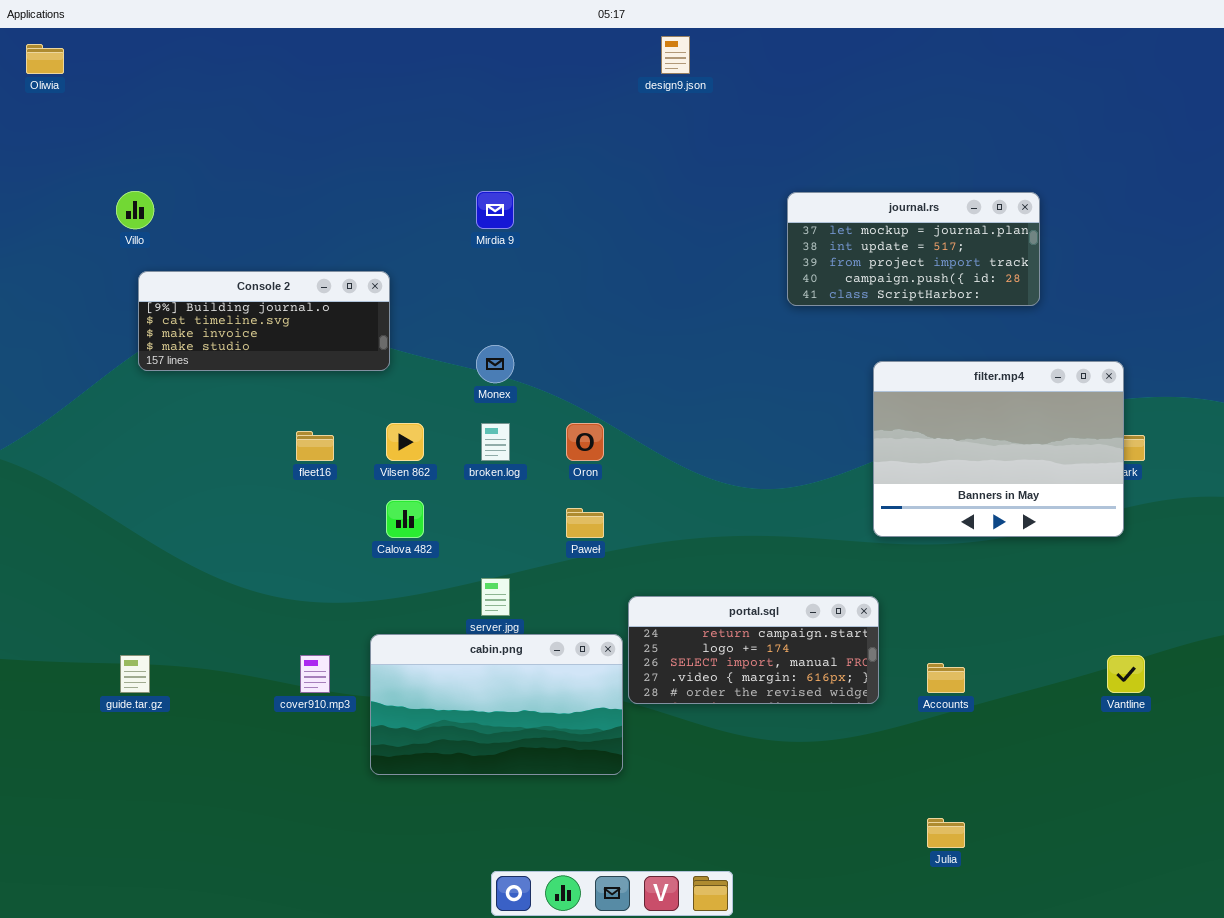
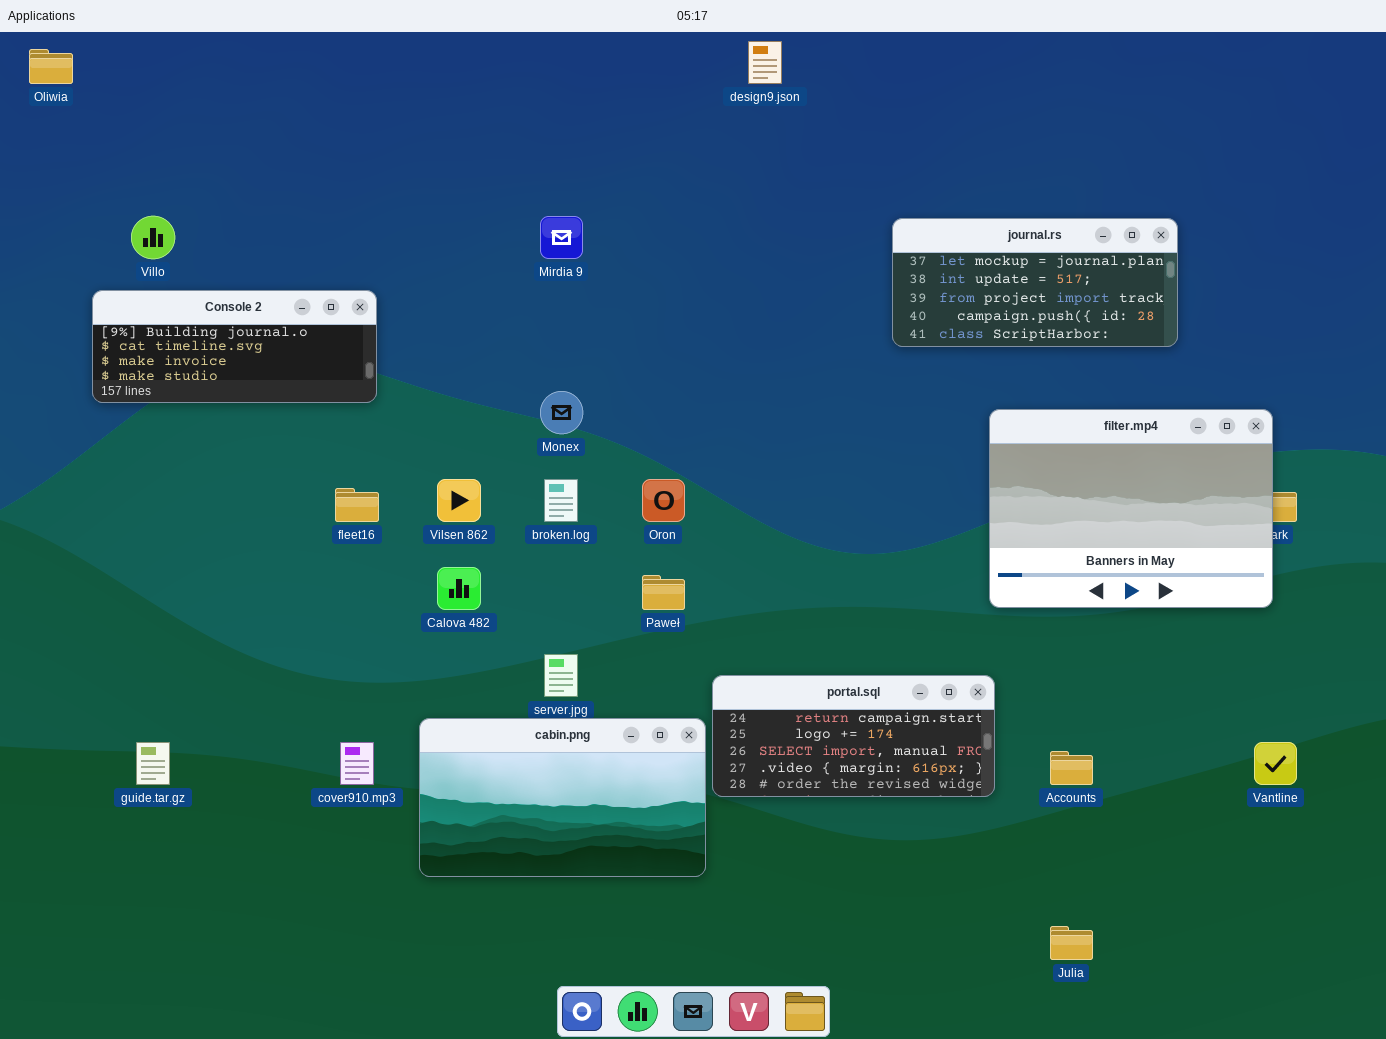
Console 2: [138,271,390,371] -> [92,290,377,403], moved

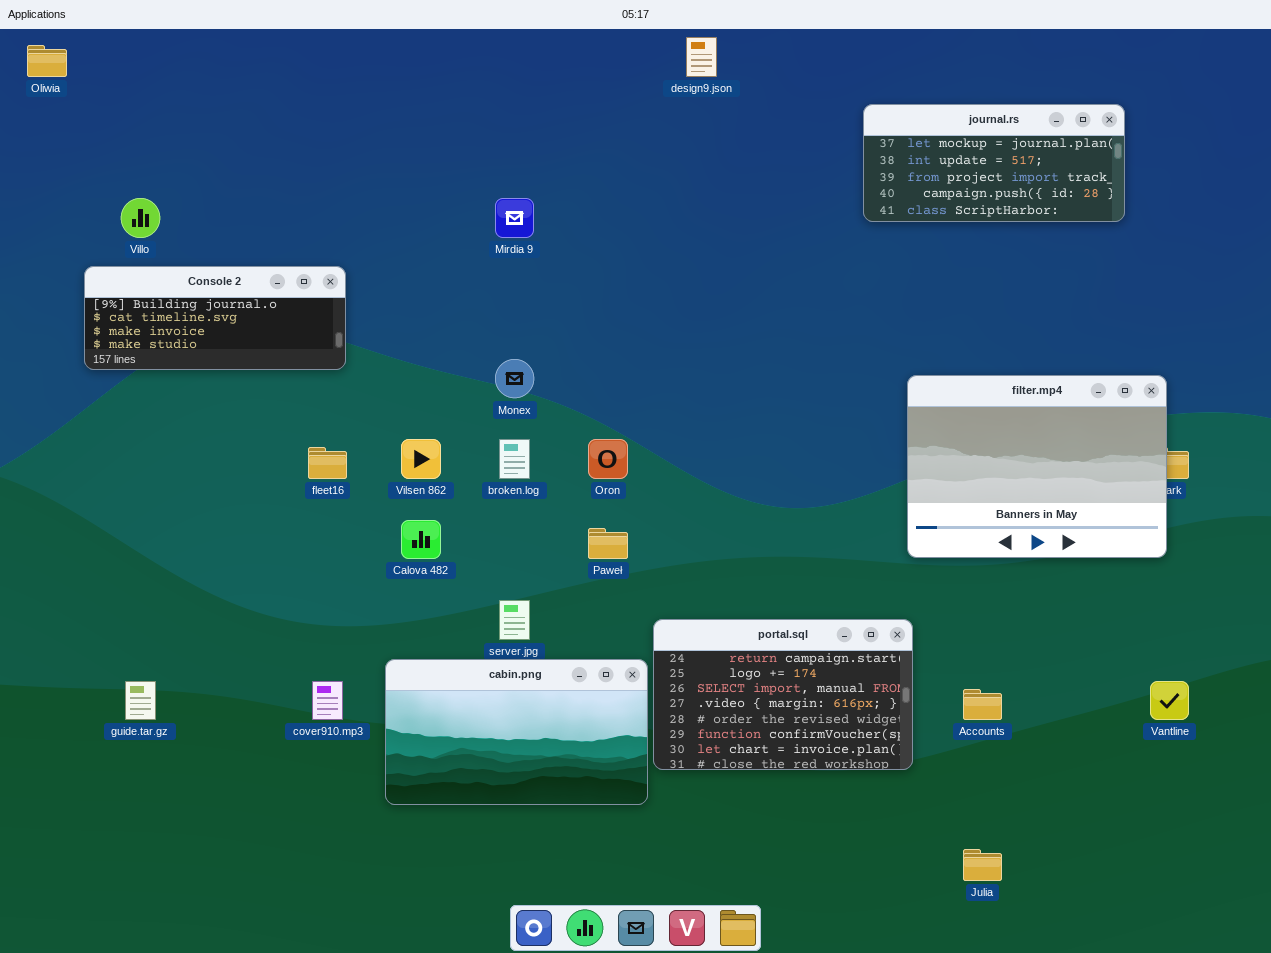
journal.rs: [892,218,1178,347] -> [863,104,1125,222], moved
portal.sql: [712,675,995,797] -> [653,619,913,770], resized

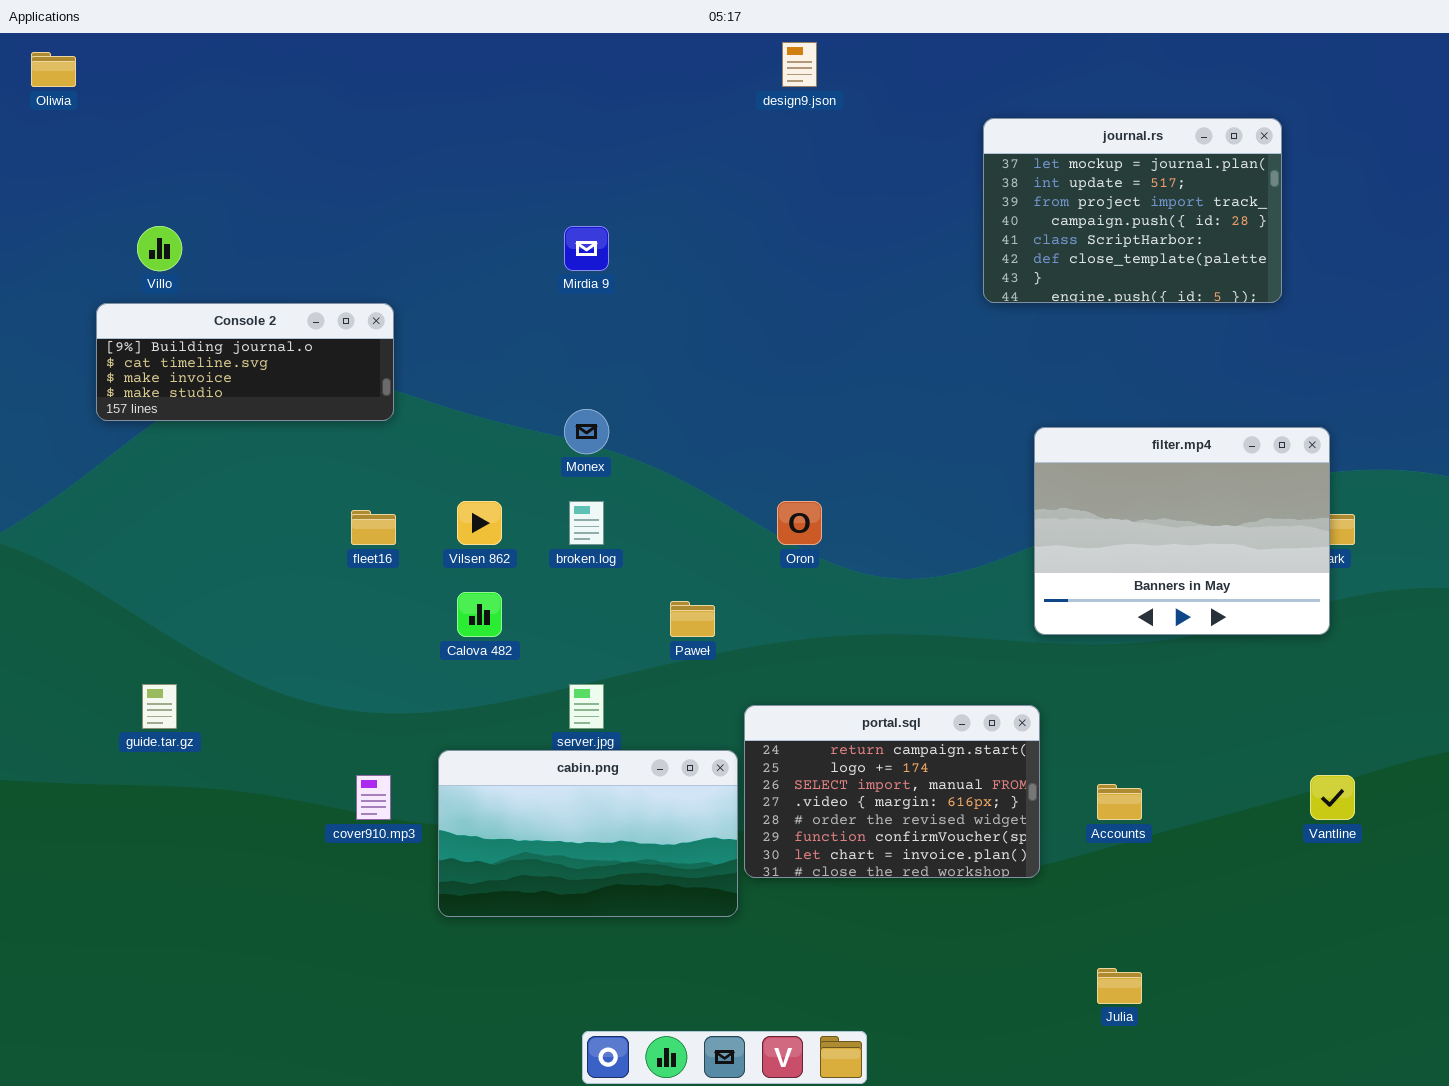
journal.rs: [863,104,1125,222] -> [983,118,1282,303], resized
Oron: [588,439,628,479] -> [777,501,822,545], moved
guide.tar.gz: [125,681,156,720] -> [142,684,177,729], moved

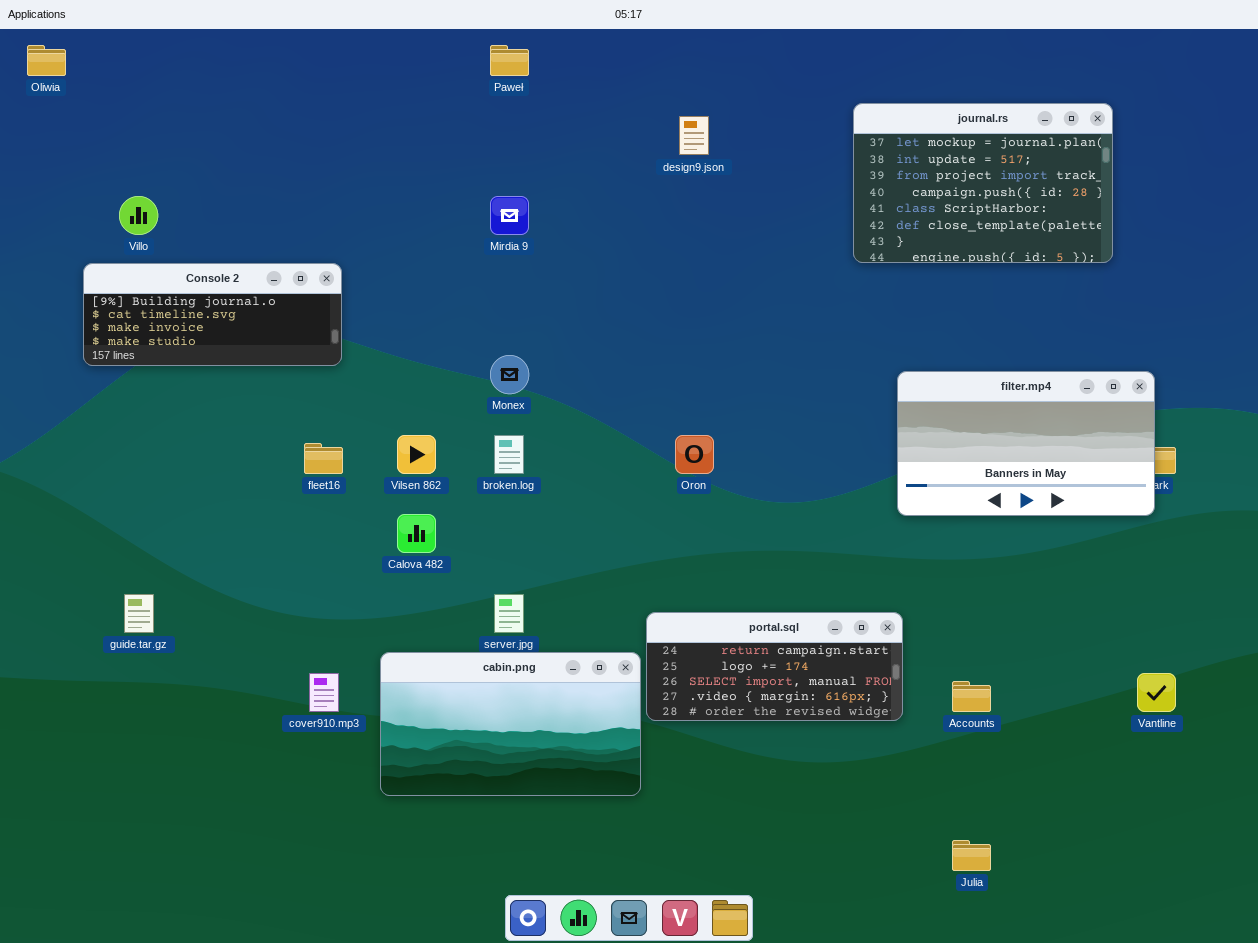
design9.json: [782,42,817,87] -> [679,116,709,155], moved
filter.mp4: [1034,427,1330,635] -> [897,371,1155,516], resized
Paweł: [670,601,715,637] -> [490,45,529,76], moved
portal.sql: [744,705,1040,878] -> [646,612,903,721], resized

